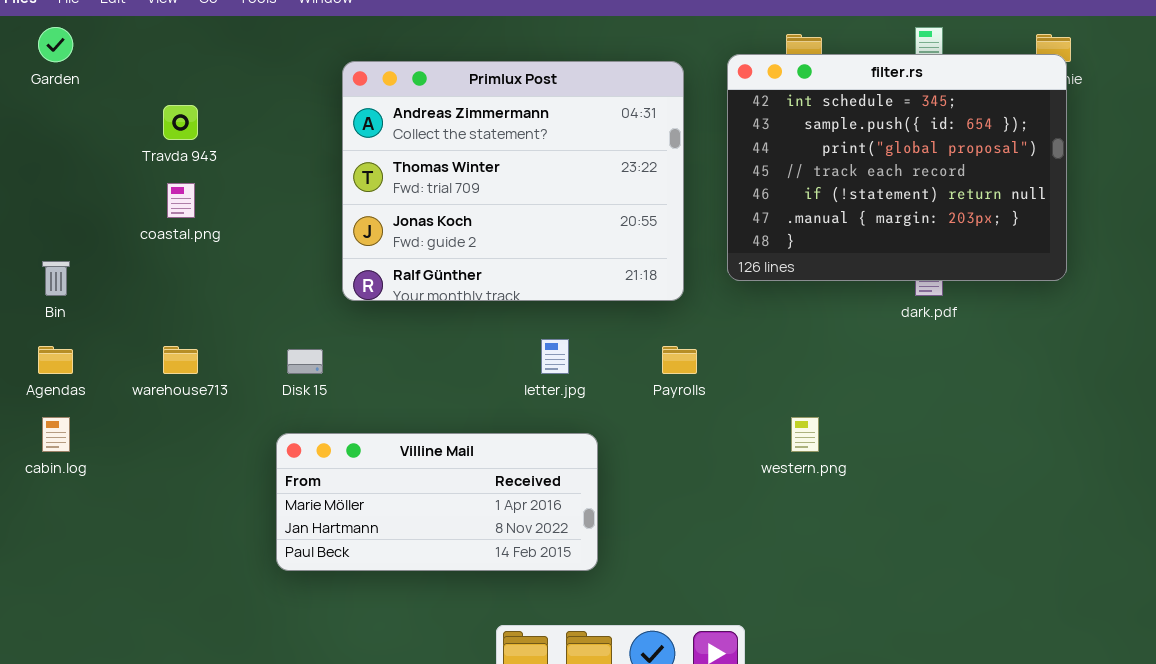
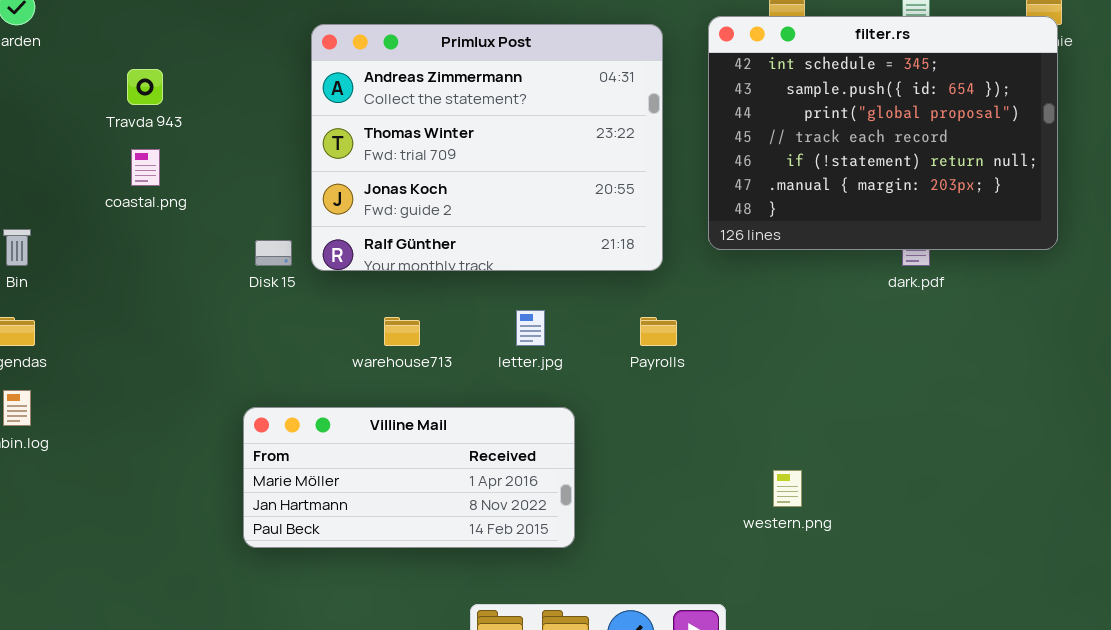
warehouse713: [163,346,198,374] -> [384,317,420,346], moved
Disk 15: [287,349,323,374] -> [255,240,292,266], moved
western.png: [791,417,819,452] -> [773,470,802,507], moved

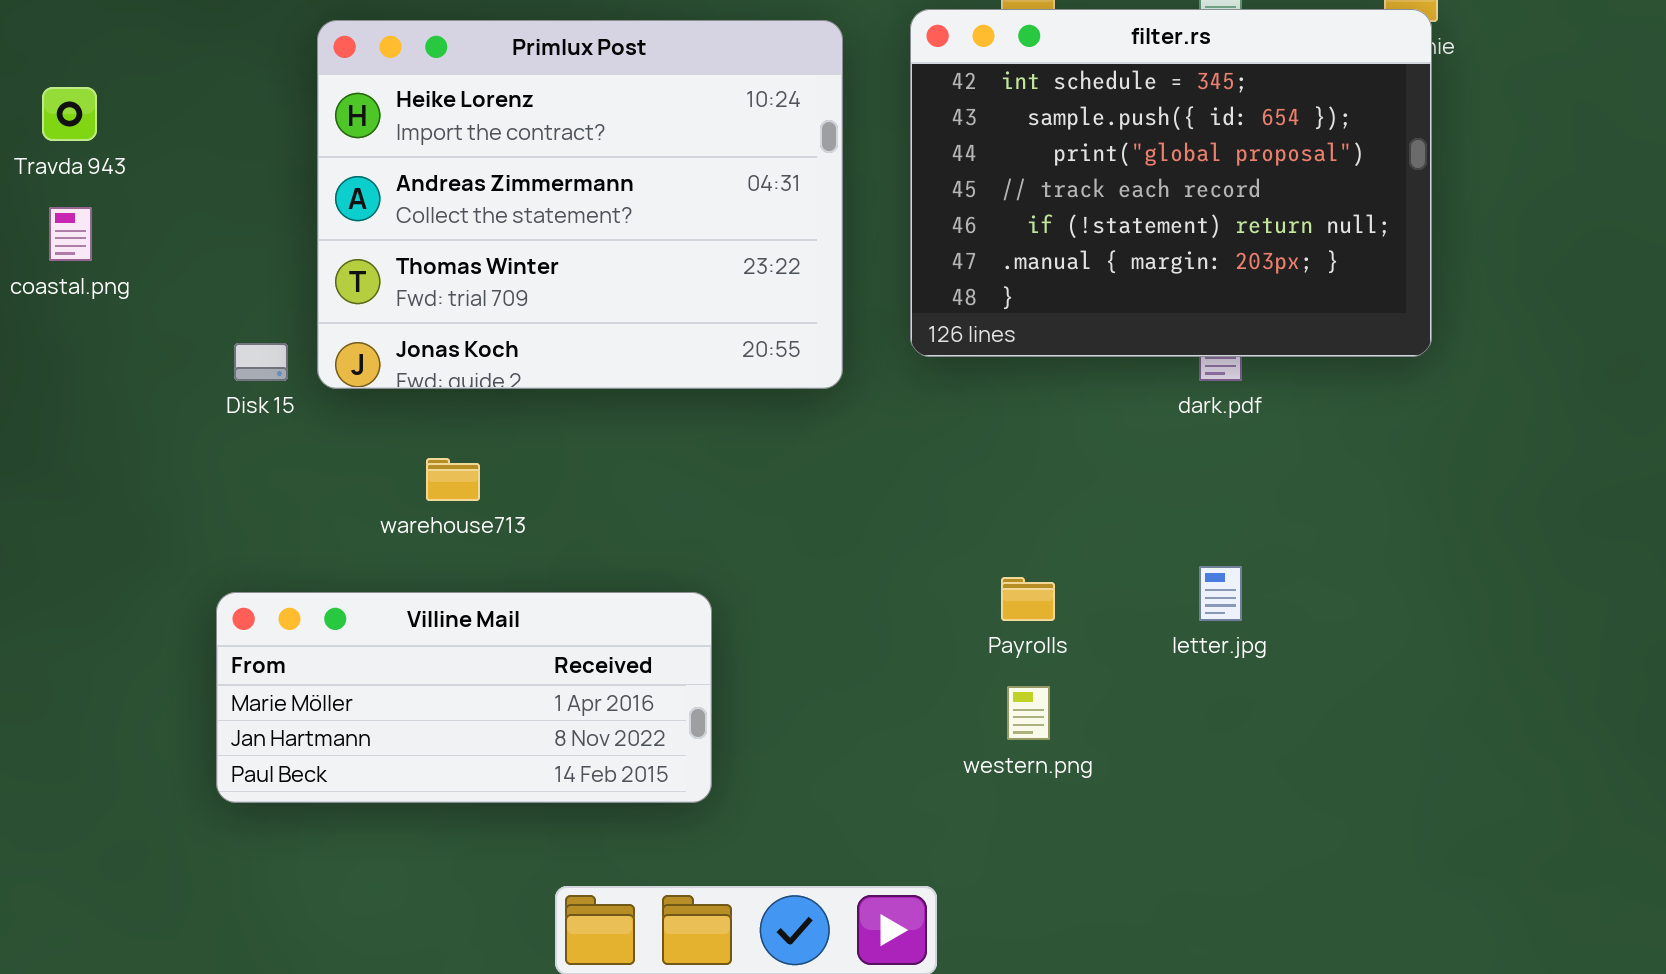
Primlux Post: [311,24,663,271] -> [317,20,843,389], scrolled up 1 row
letter.jpg: [516,310,545,346] -> [1199,566,1242,621], moved
Payrolls: [640,317,677,346] -> [1001,577,1055,621], moved

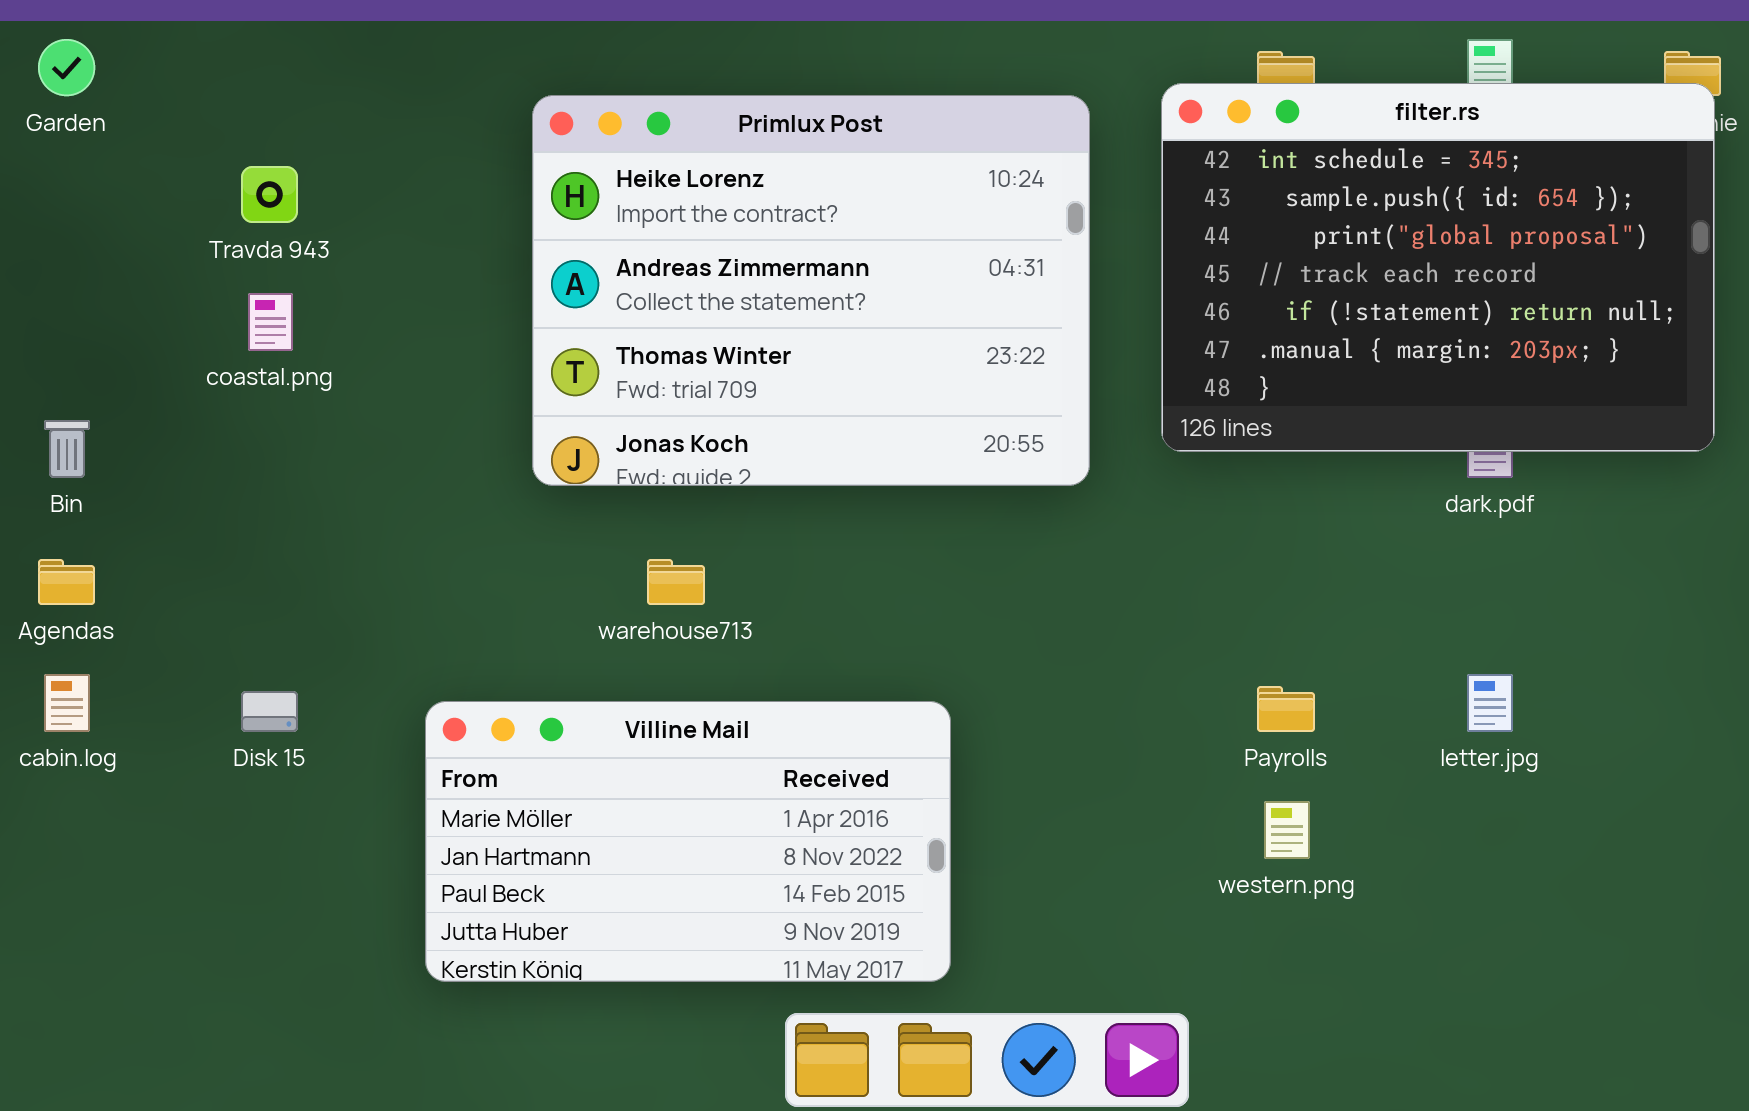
Disk 15: [234,343,288,381] -> [241,691,298,732], moved
Villine Mail: [216,592,712,803] -> [425,701,951,982], resized

